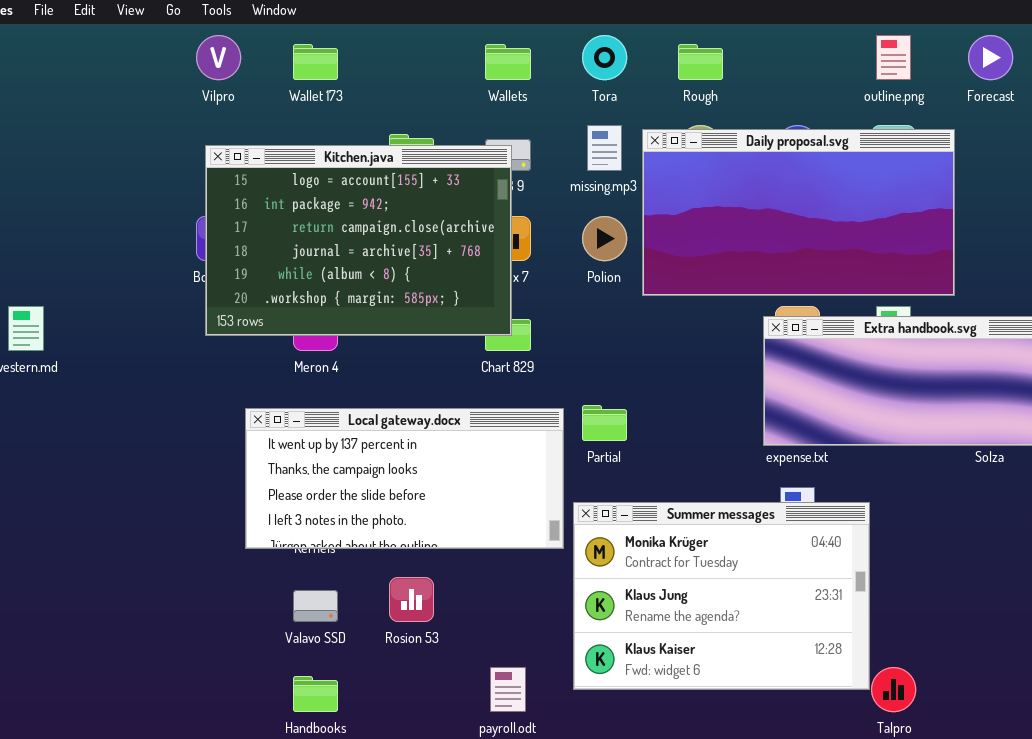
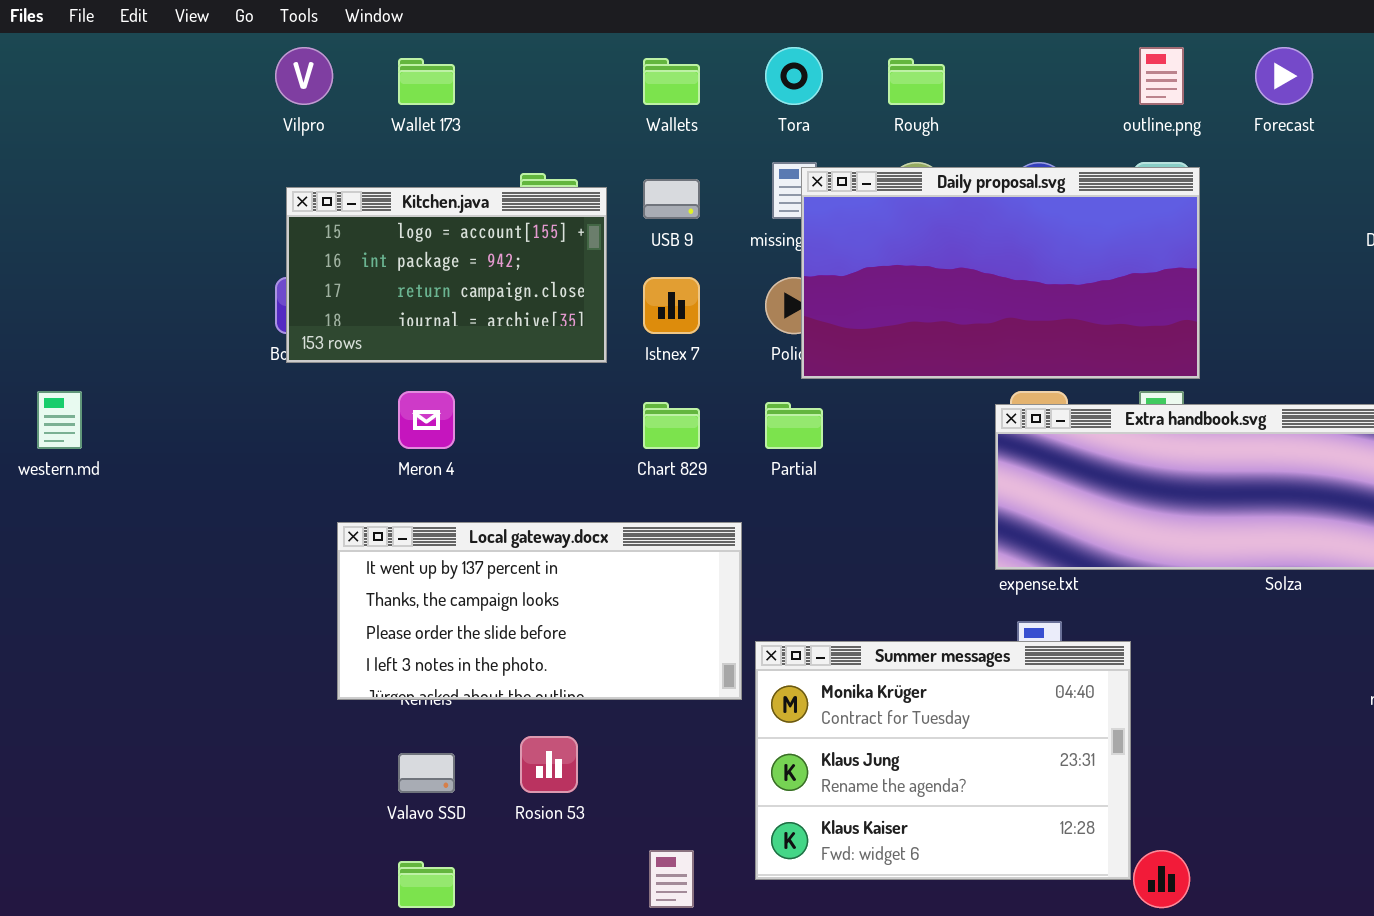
Daily proposal.svg: [642,129,955,296] -> [801,167,1200,379], moved
Kitchen.java: [205,145,512,336] -> [286,187,607,363], resized
Partial: [582,405,627,441] -> [765,402,823,449], moved

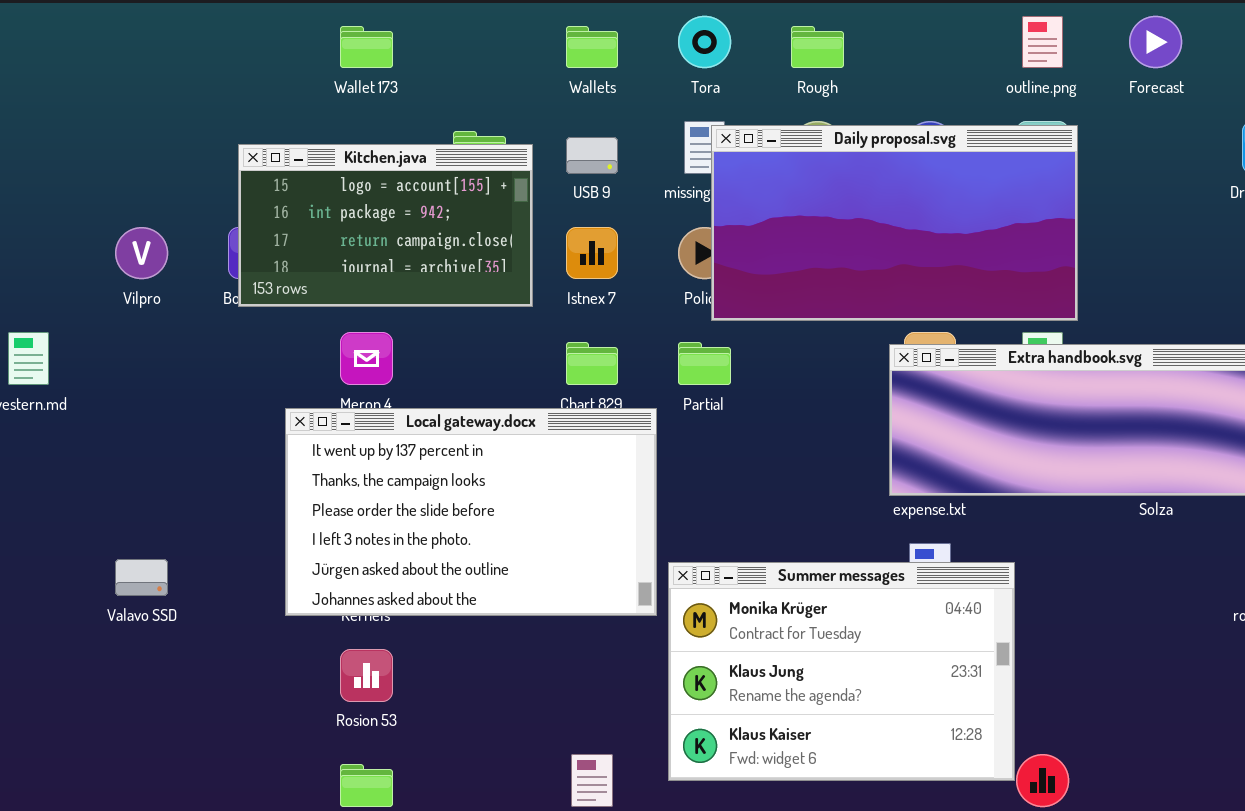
Vilpro: [275,47,333,105] -> [115,227,168,279], moved
Local gateway.docx: [337,522,742,700] -> [285,408,657,616], resized
Rosion 53: [520,736,578,793] -> [340,649,393,702], moved
Valavo SSD: [398,753,455,793] -> [115,559,168,596], moved

